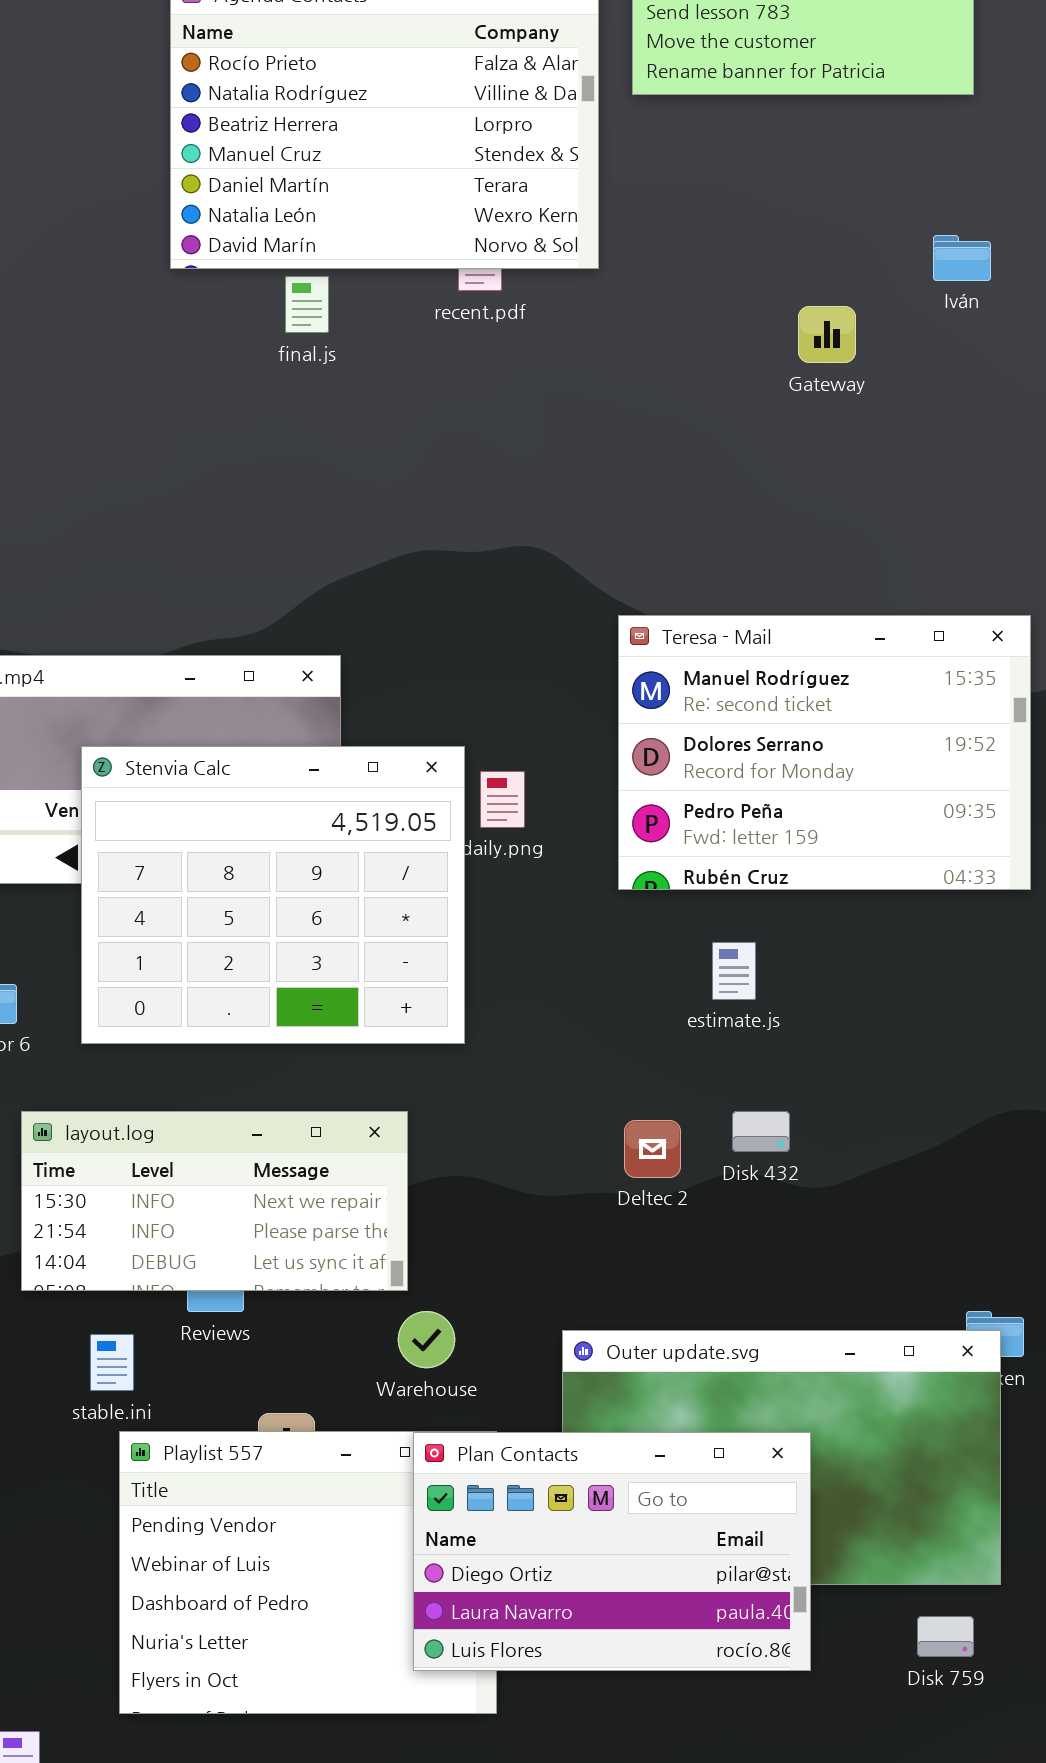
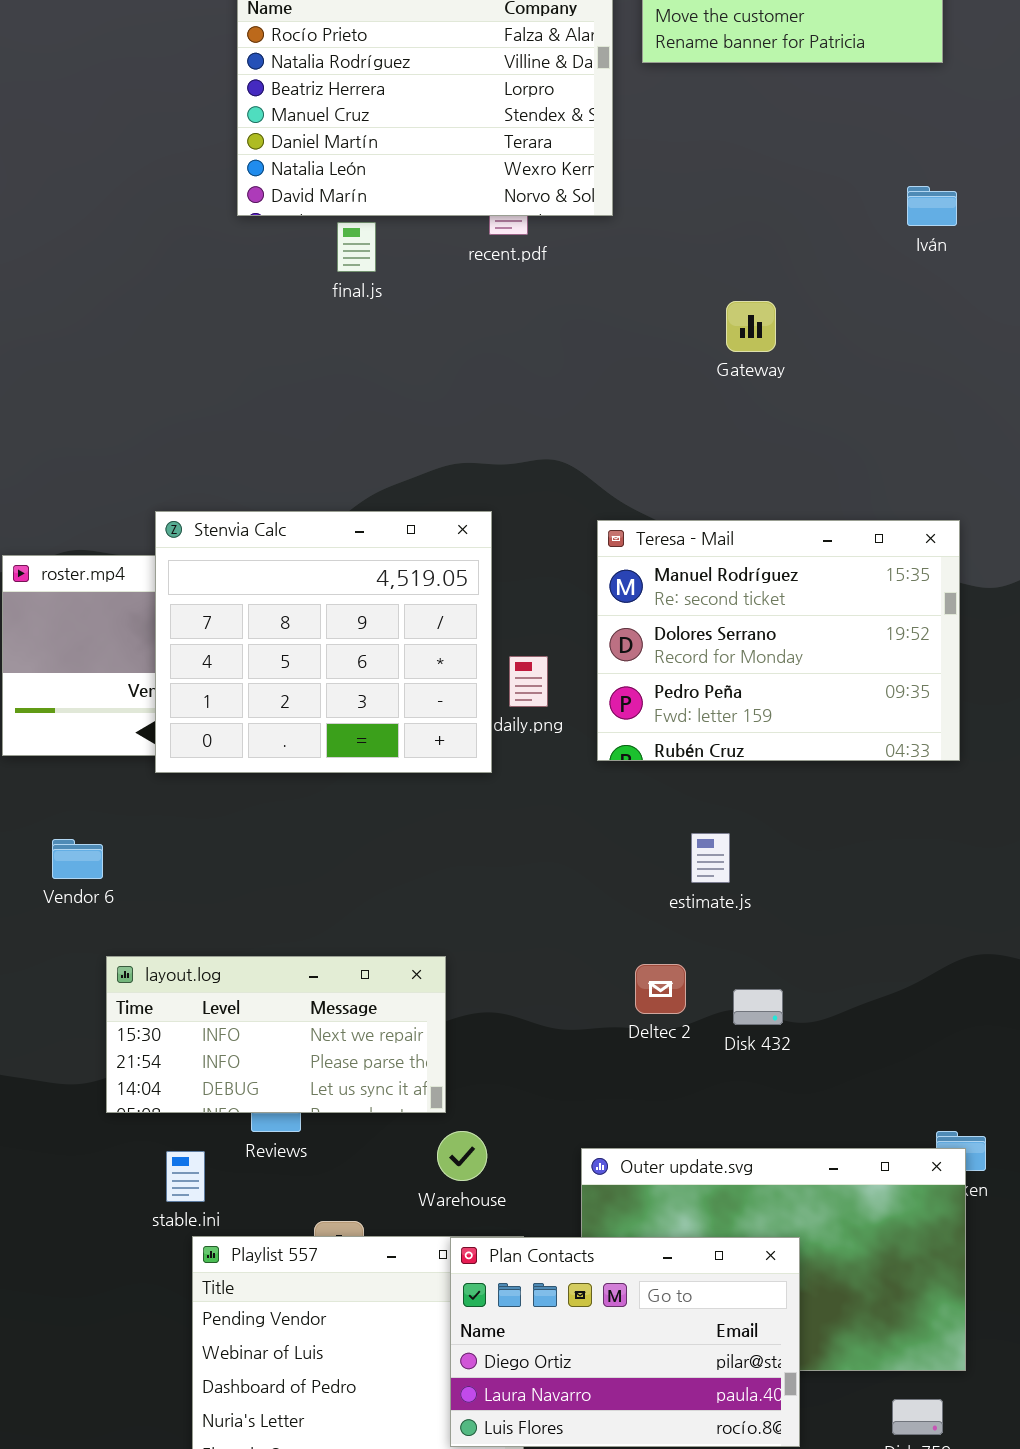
Gateway: [798,306,856,363] -> [726,301,776,352], moved
Teresa - Mail: [618,615,1031,890] -> [597,520,960,761], moved
Stenvia Calc: [81,746,465,1044] -> [155,511,492,773], moved
estimate.js: [712,942,756,1000] -> [691,833,730,883], moved
Disk 432: [732,1111,790,1152] -> [733,989,783,1025], moved

